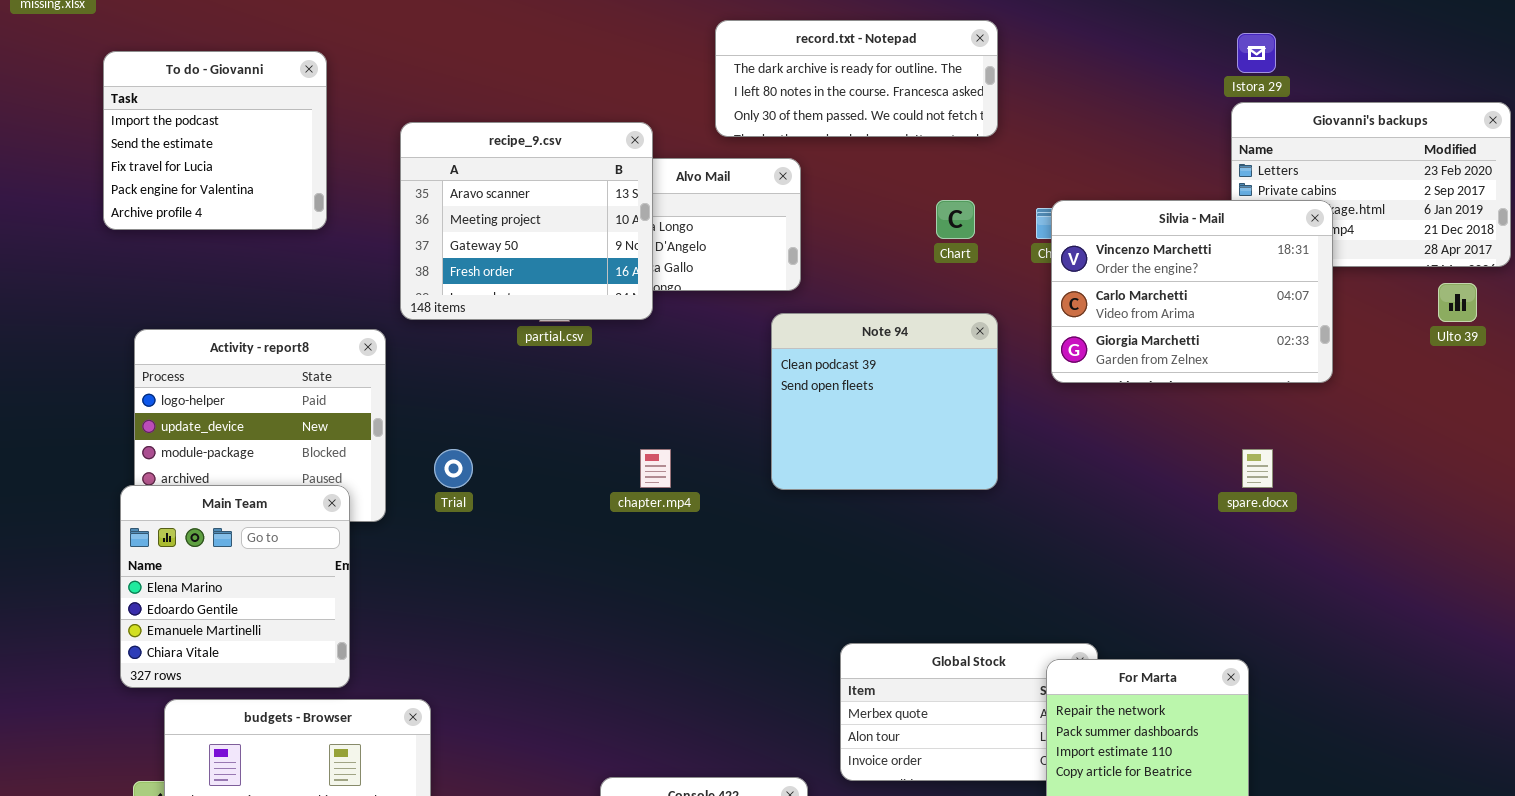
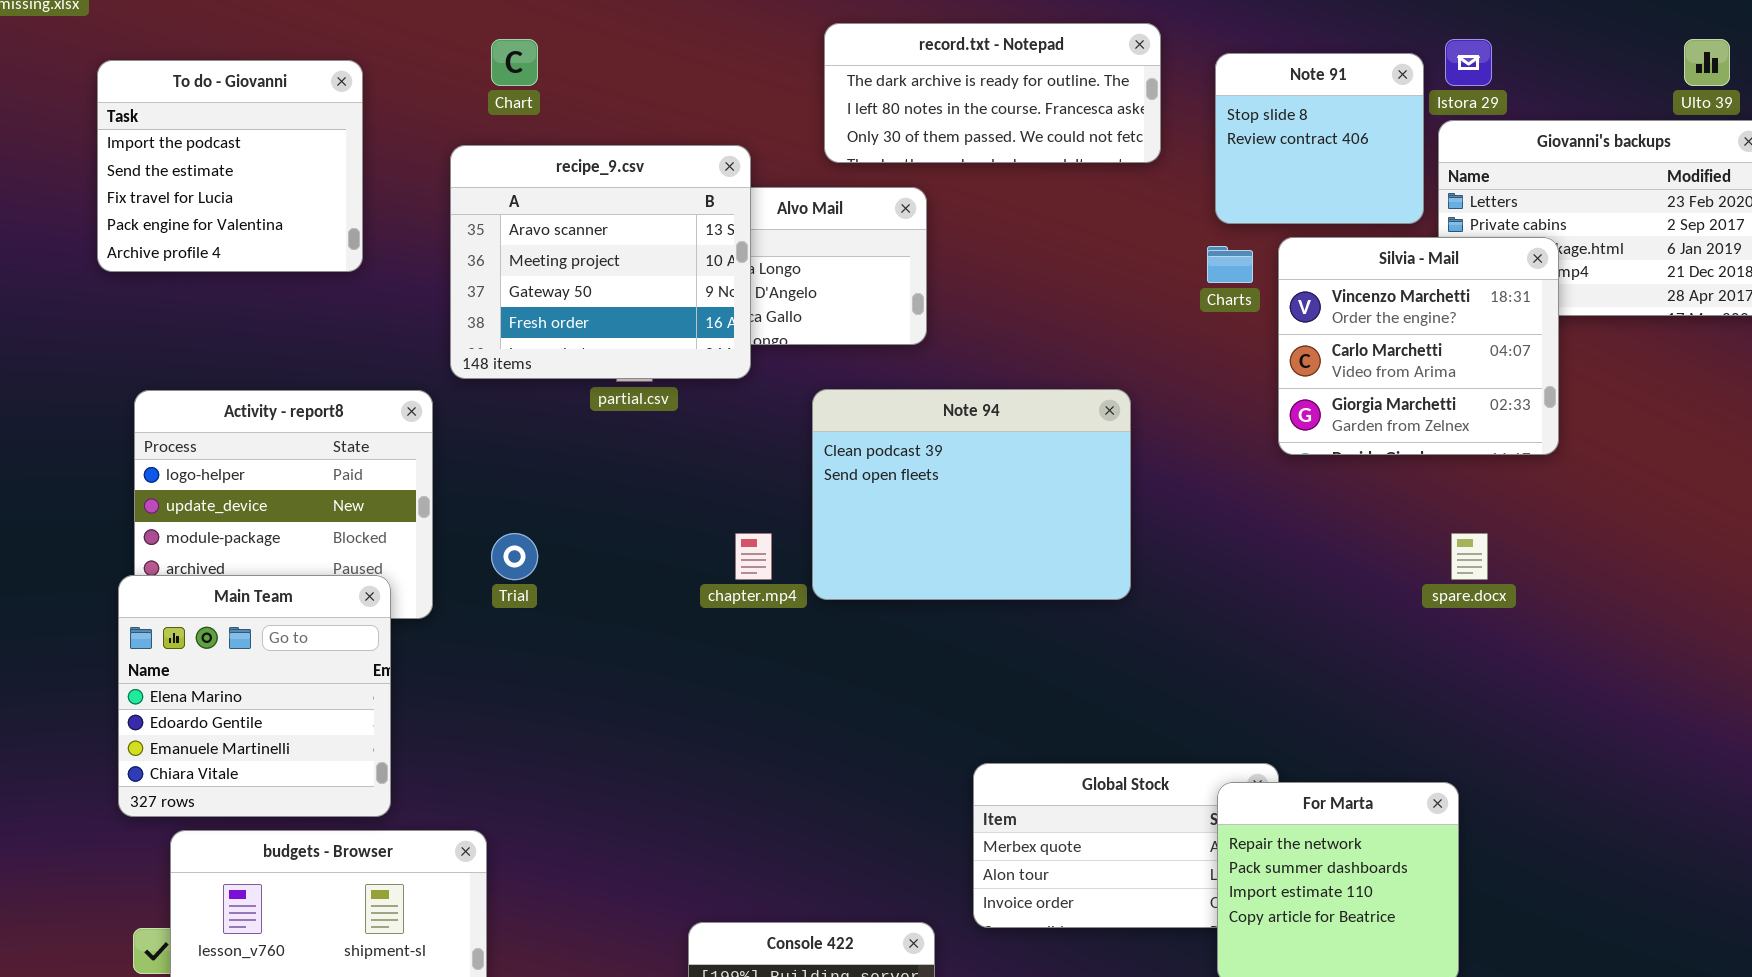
Note 91: none -> [1215,53,1424,224], opened
Chart: [936,200,975,239] -> [491,39,538,86], moved
Silvia - Mail: [1051,200,1333,383] -> [1278,237,1559,455], resized
Ulto 39: [1438,283,1477,322] -> [1684,39,1730,86], moved
Note 94: [771,313,998,490] -> [812,389,1131,600], moved, resized

